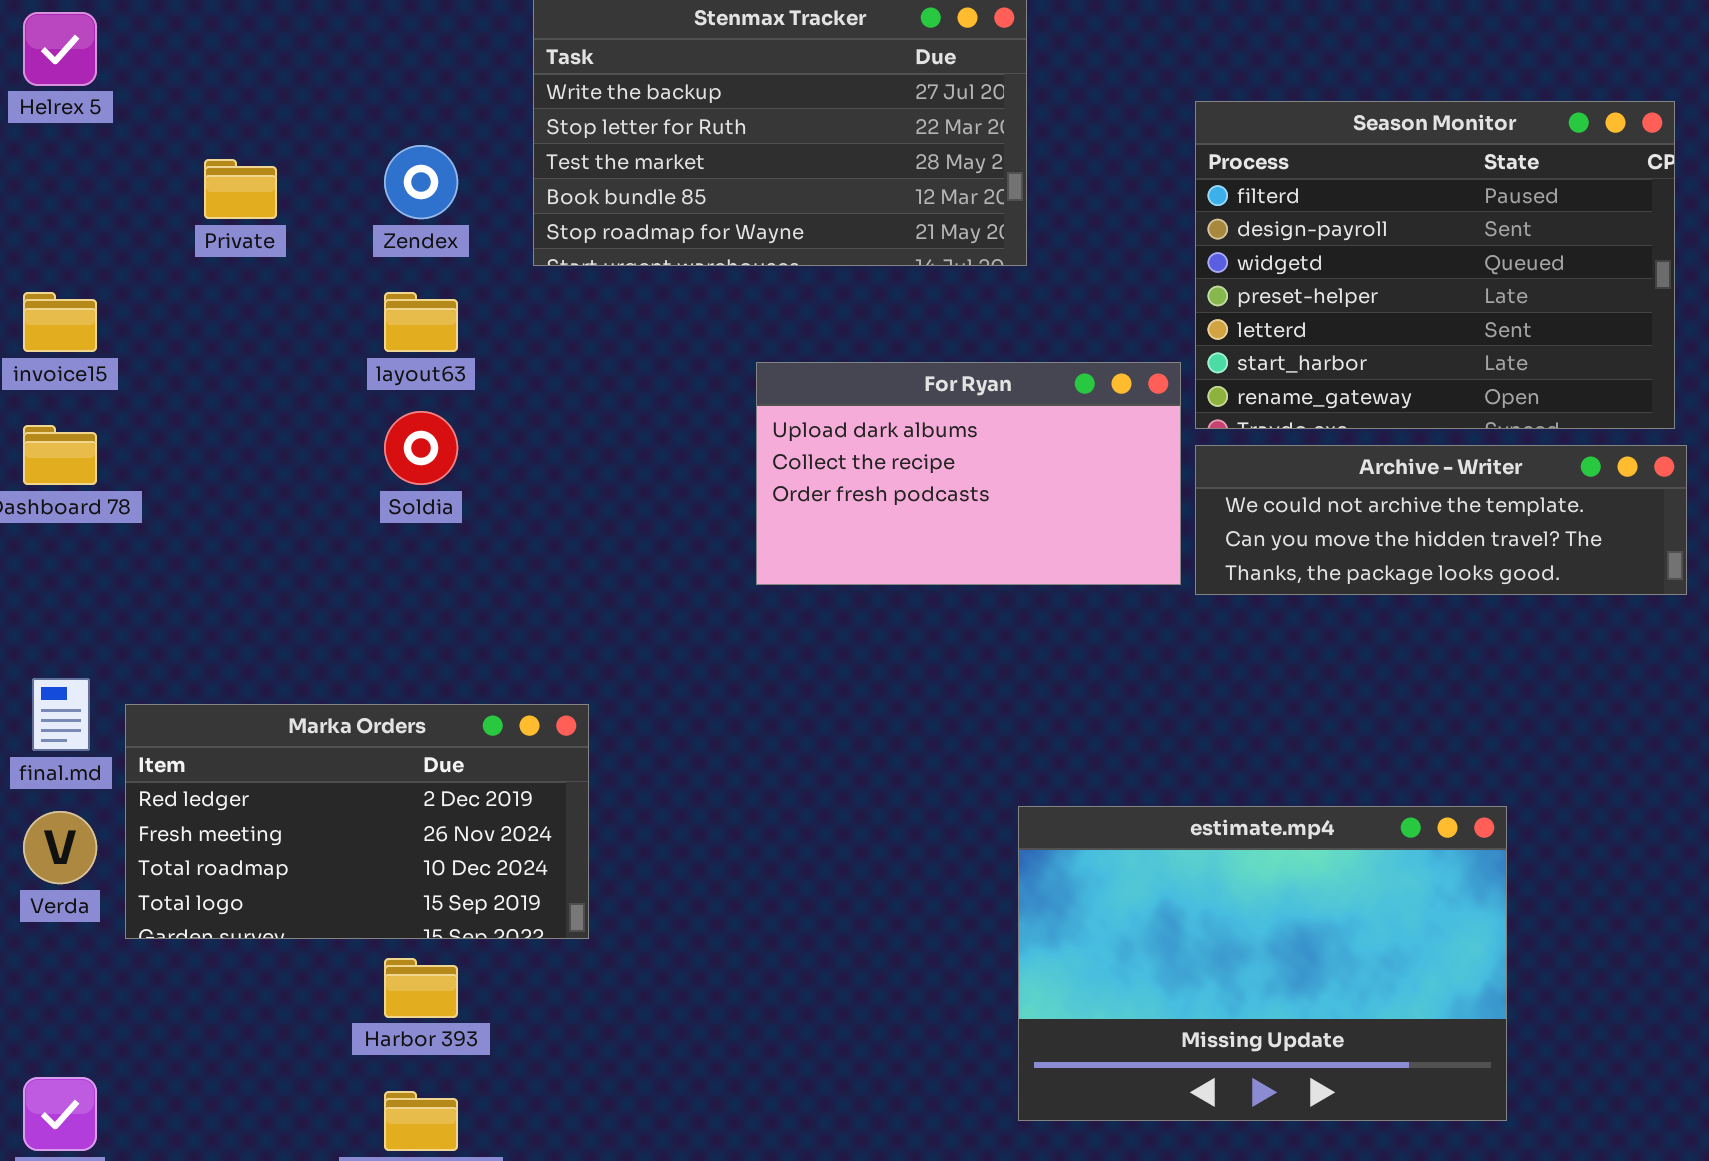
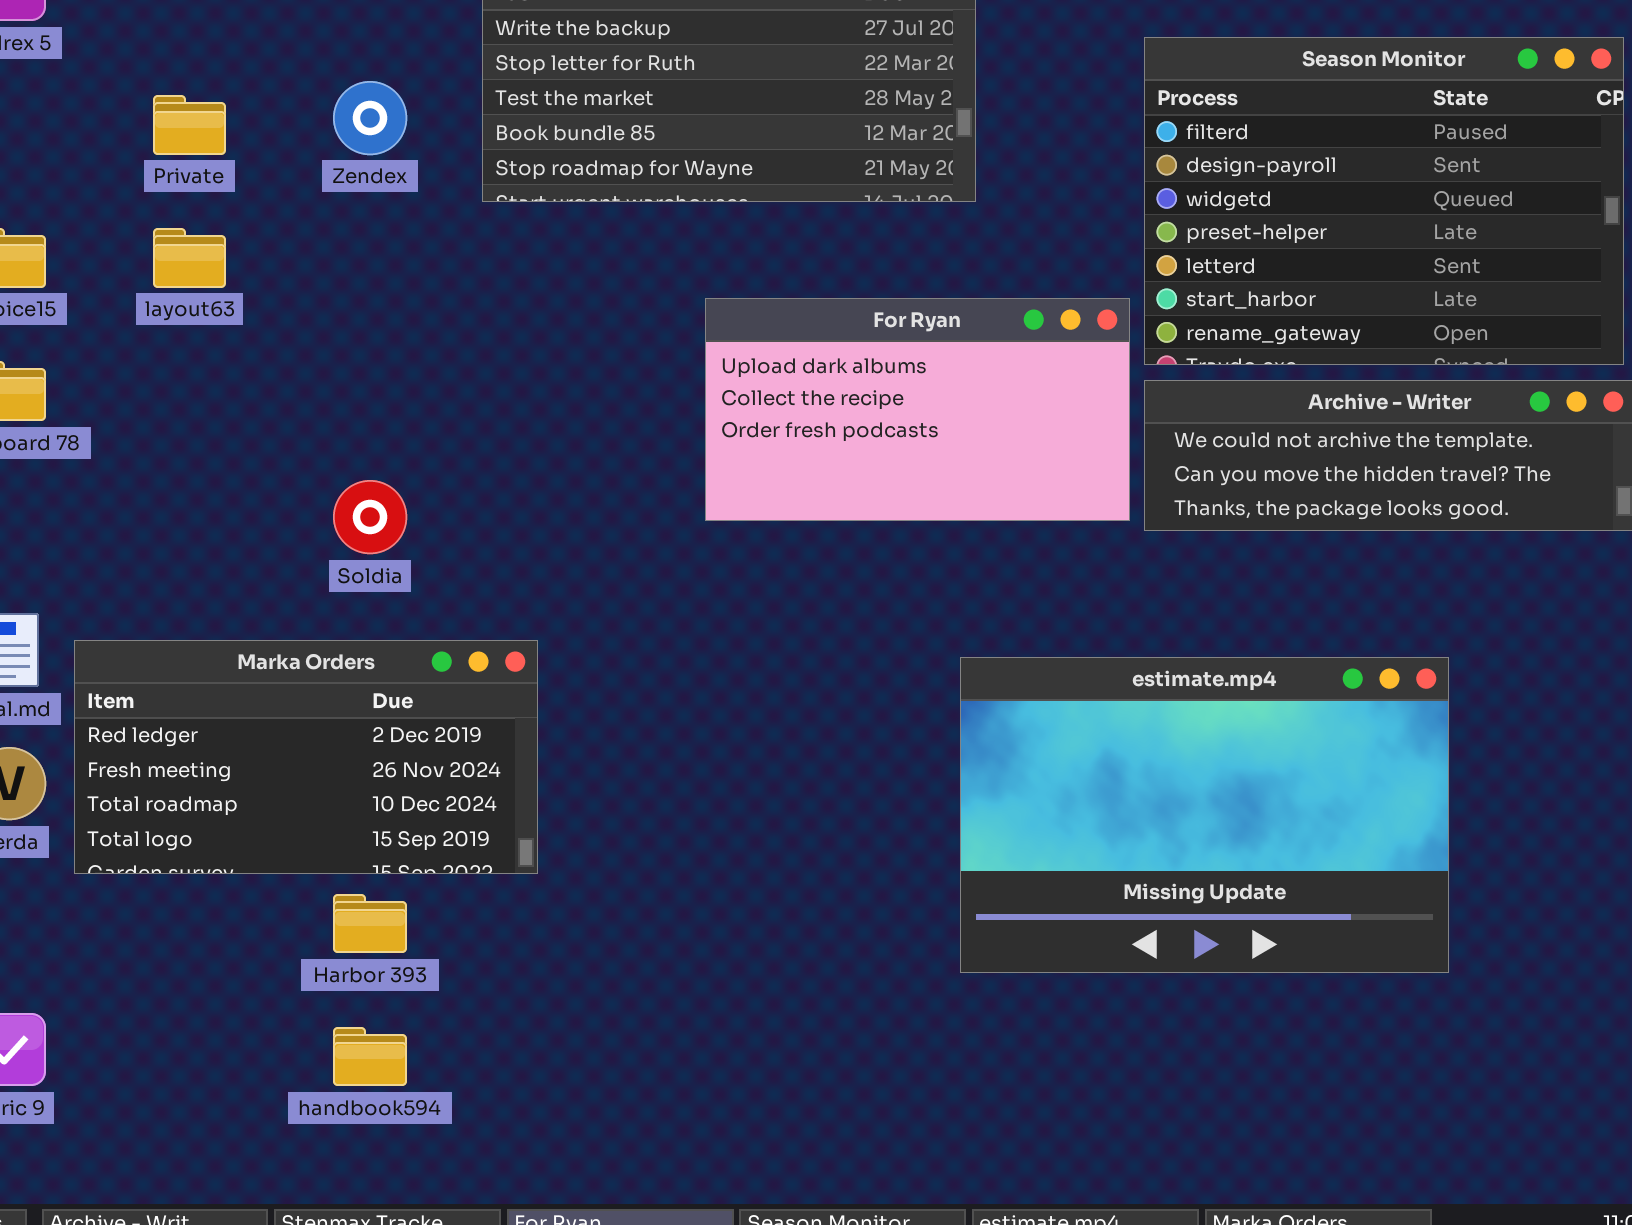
layout63: [384,292,458,352] -> [153,228,226,288], moved
Soldia: [384,411,458,485] -> [333,480,407,554], moved
estimate.mp4: [1018,806,1507,1121] -> [960,657,1449,973], moved

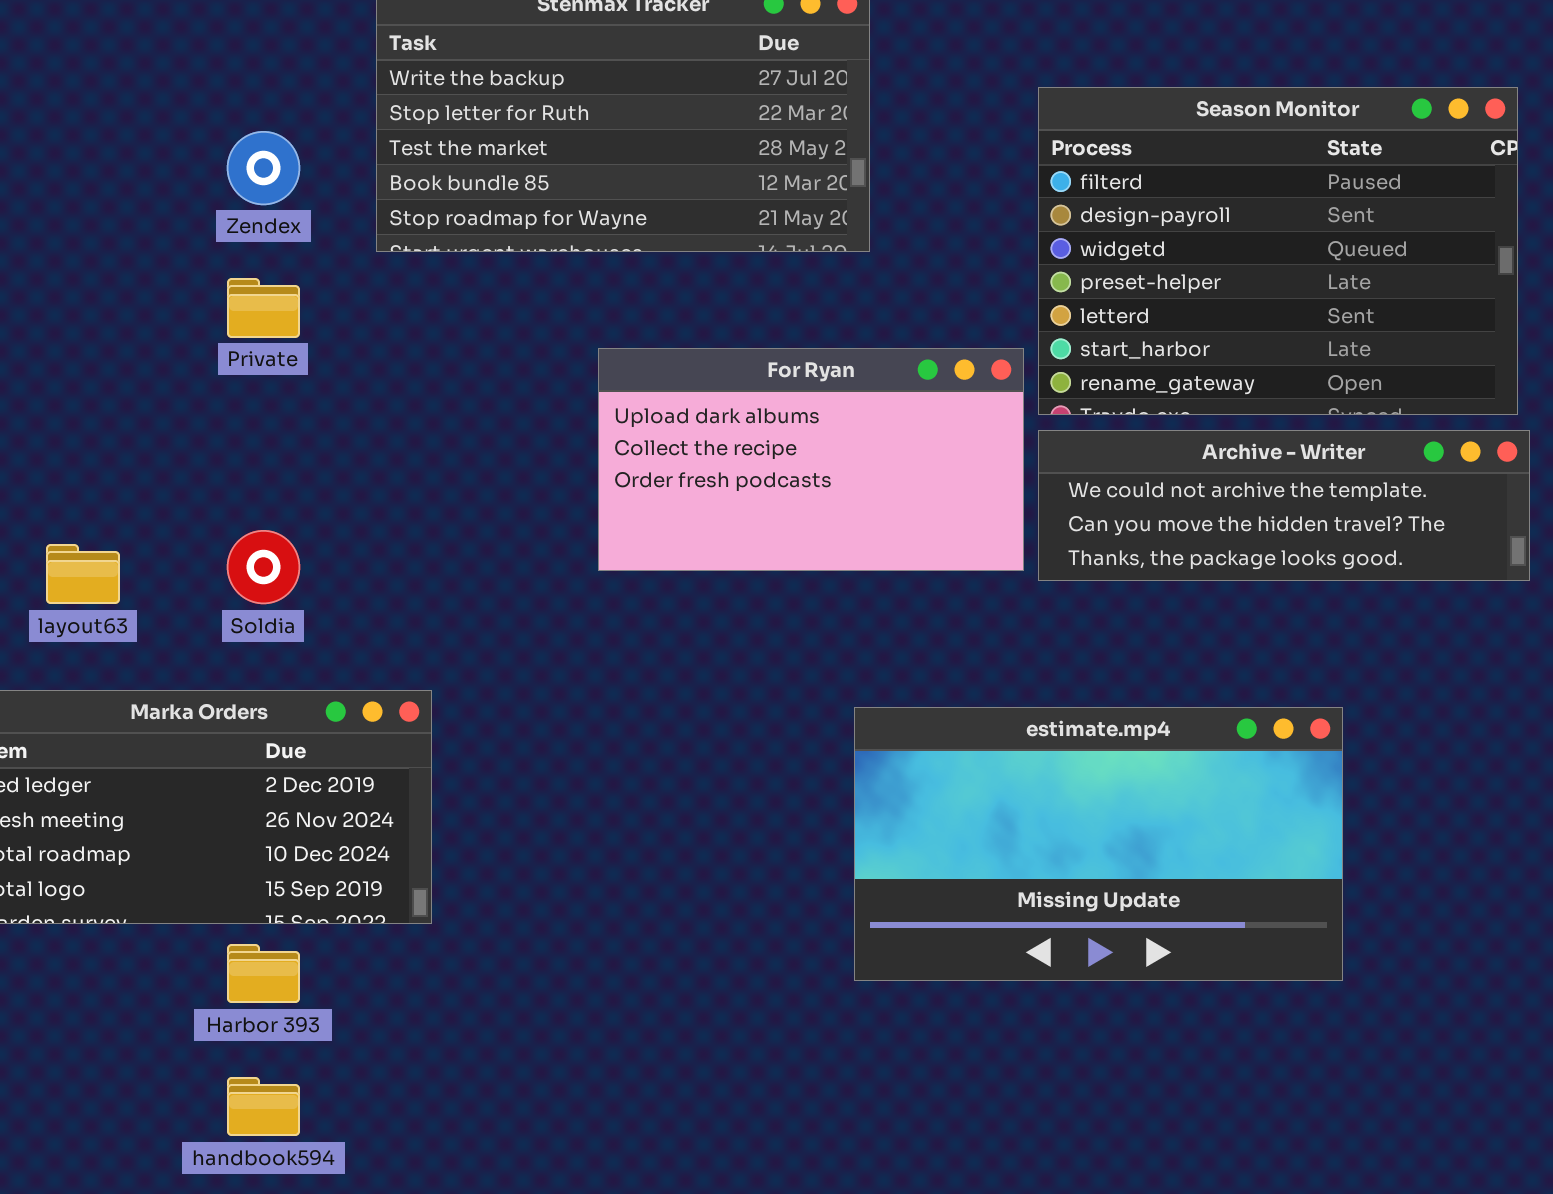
Private: [153,95,226,155] -> [227,278,300,338], moved
layout63: [153,228,226,288] -> [46,544,120,604], moved
estimate.mp4: [960,657,1449,973] -> [854,707,1343,981], resized

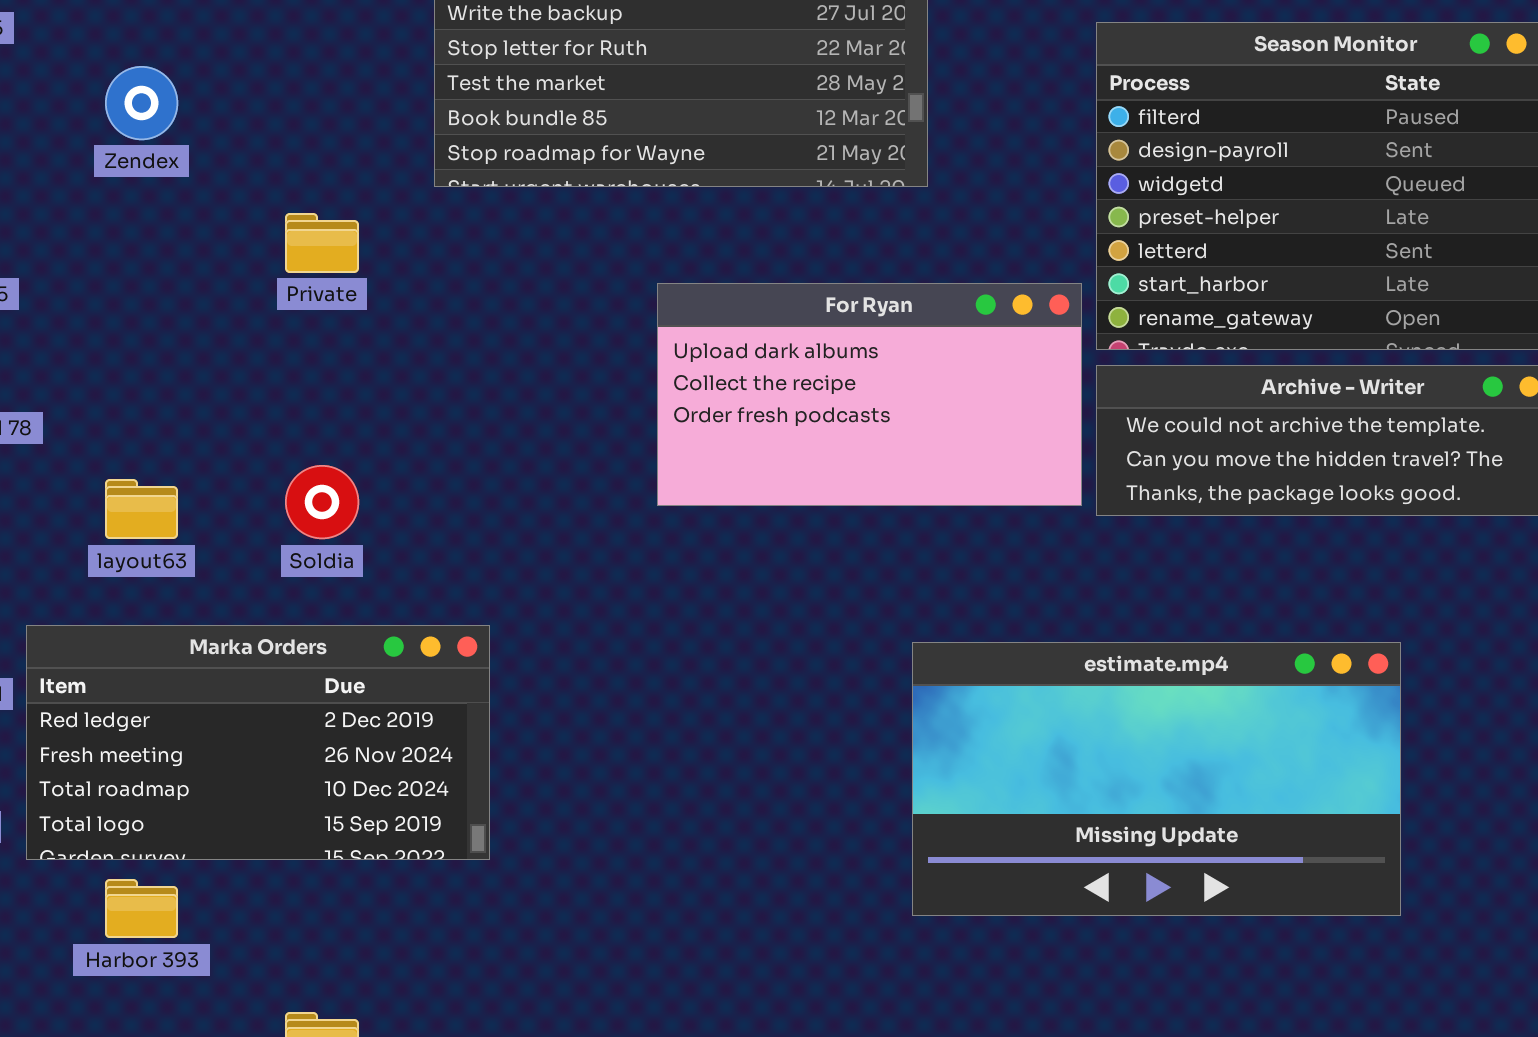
Zendex: [227,131,300,205] -> [105,66,178,140], moved
Harbor 393: [227,944,300,1003] -> [105,879,178,938], moved

